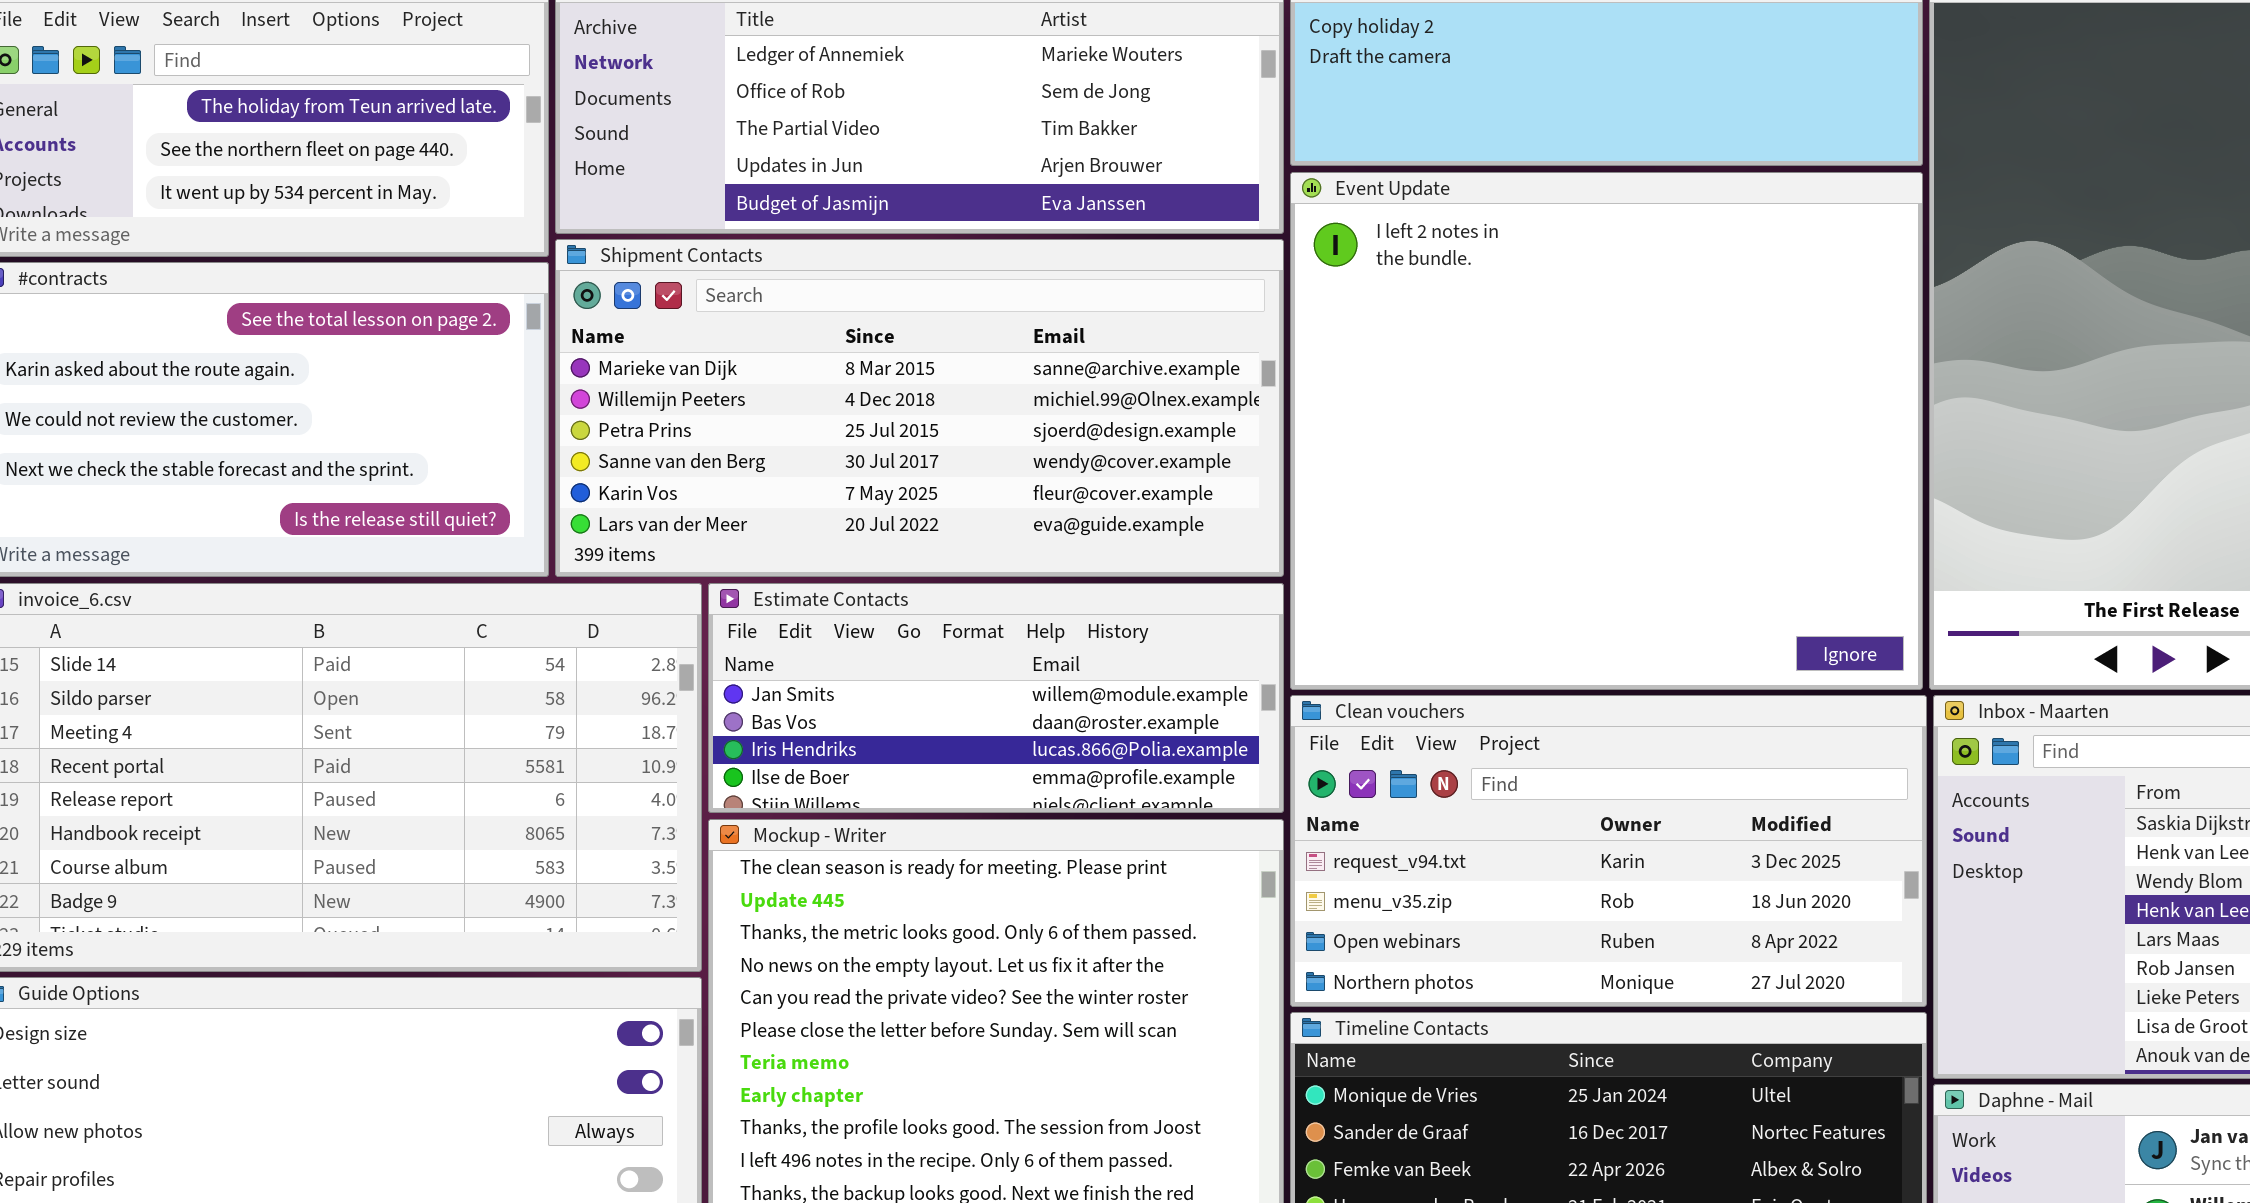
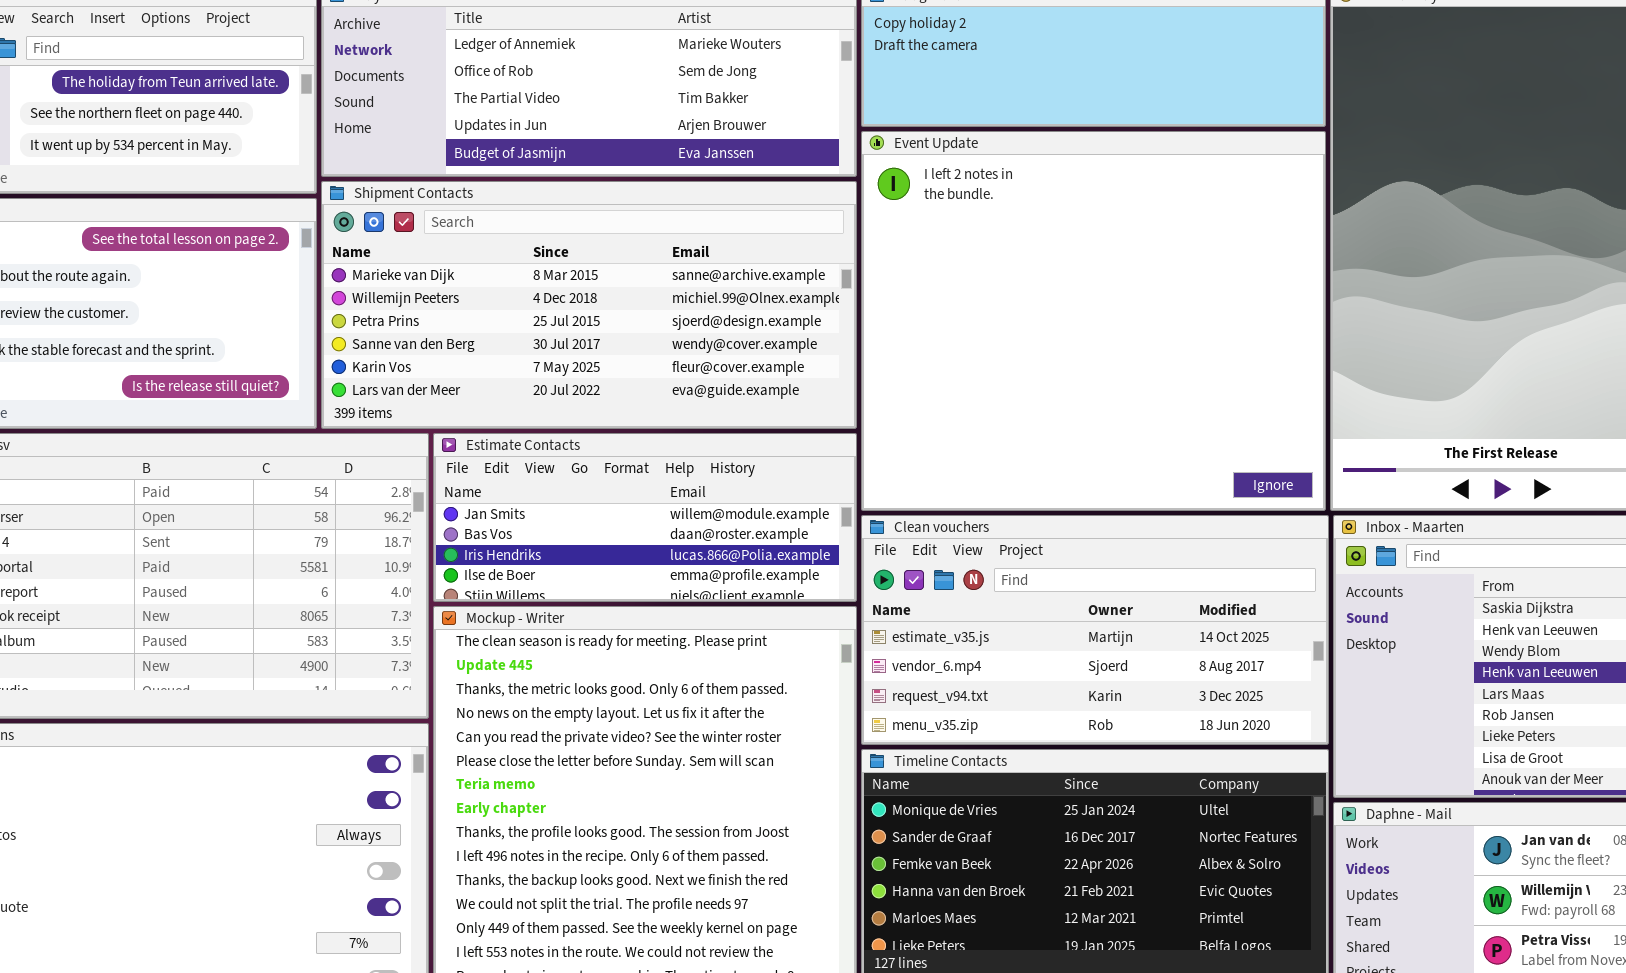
Clean vouchers: [1290,695,1927,1007] -> [861,515,1329,745], scrolled up 2 rows

